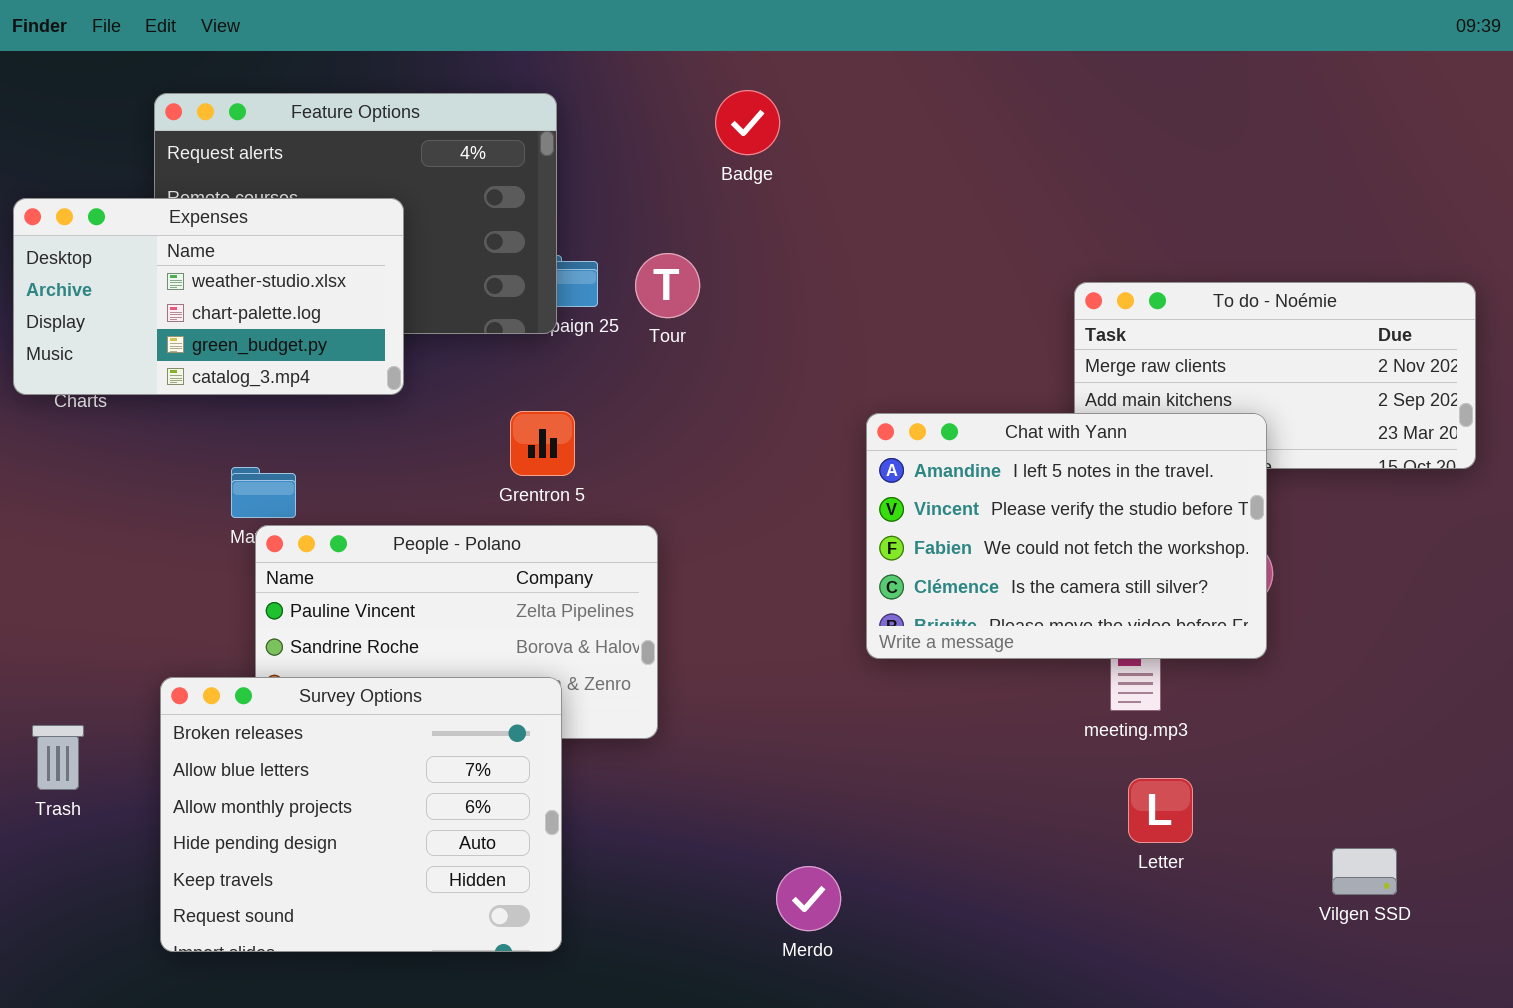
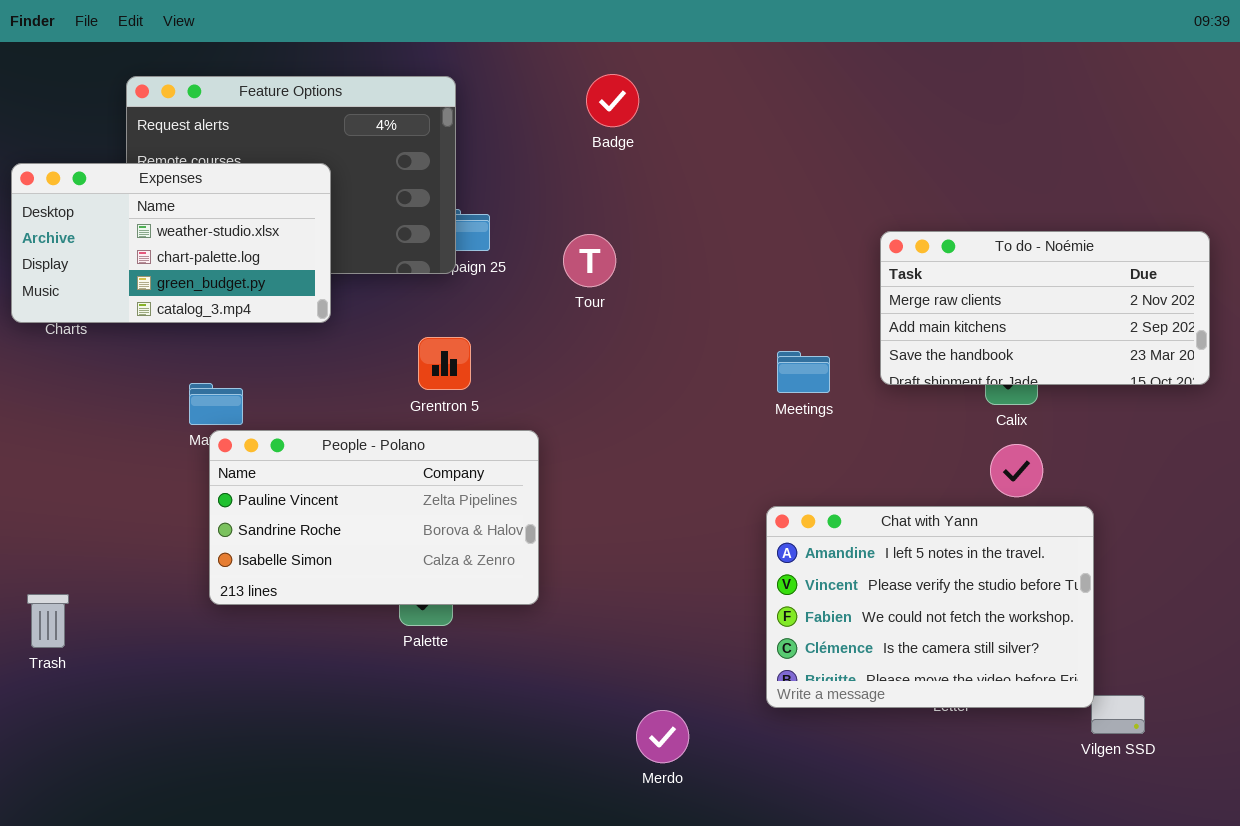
Tour: [635,253,700,318] -> [563,234,616,287], moved
Chat with Yann: [866,413,1267,659] -> [766,506,1094,708], moved
Survey Options: [160,677,562,952] -> none, closed

